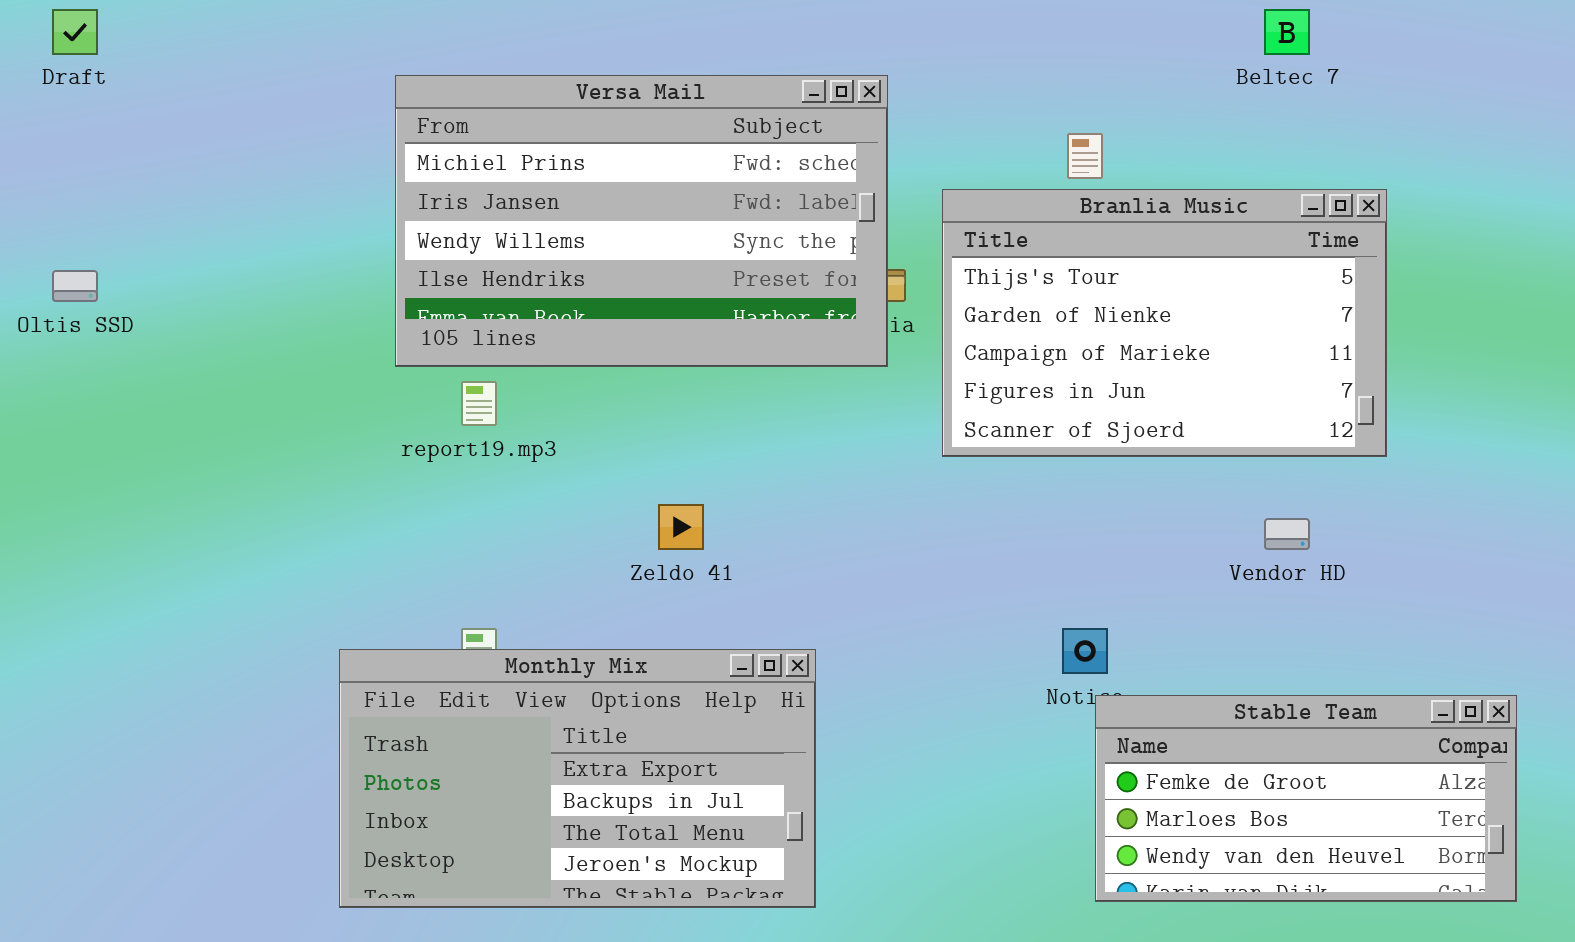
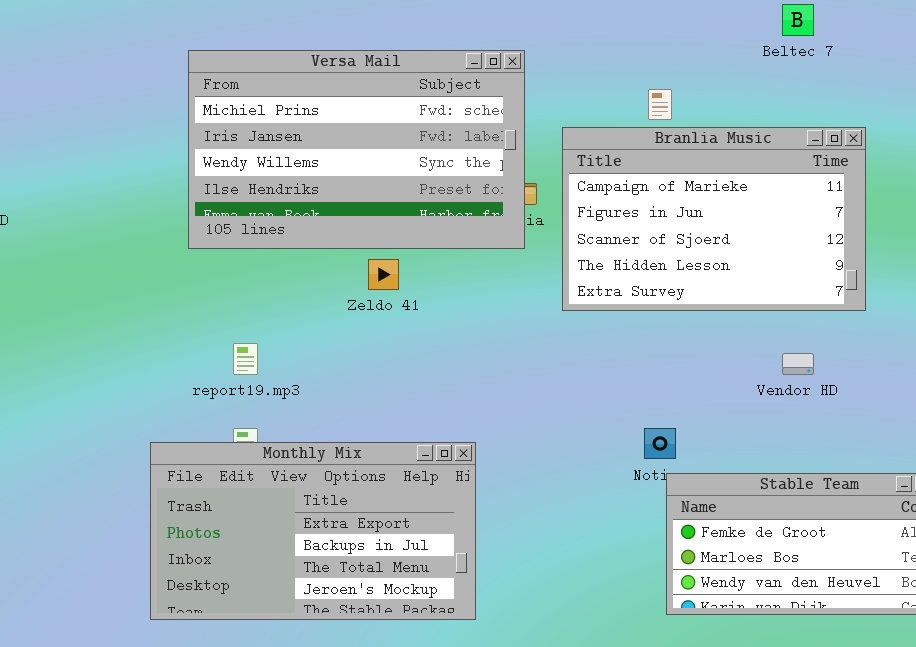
Branlia Music: [942,189,1387,457] -> [562,127,866,311], scrolled down 2 rows
report19.mp3: [461,381,497,426] -> [233,343,258,375], moved
Zeldo 41: [658,504,704,550] -> [368,259,399,290], moved

